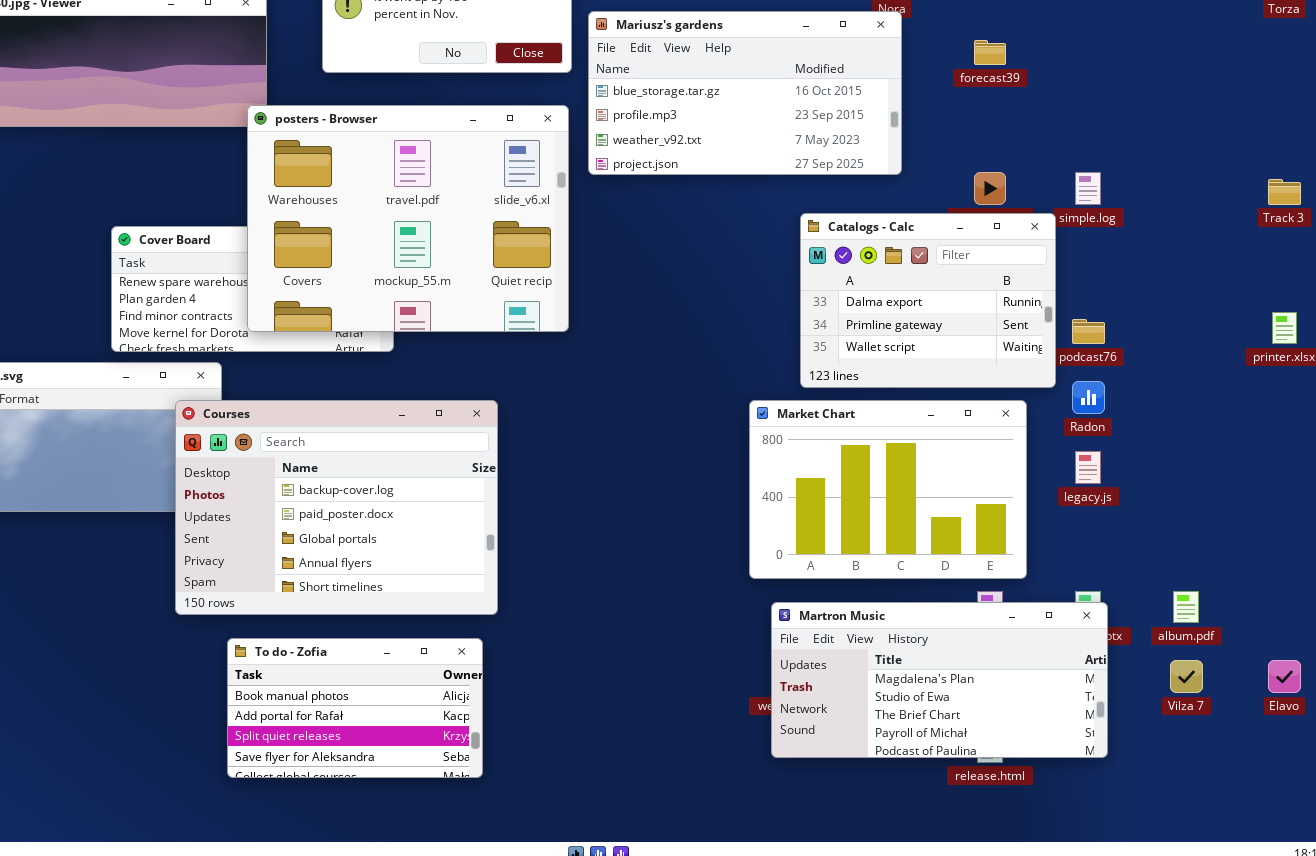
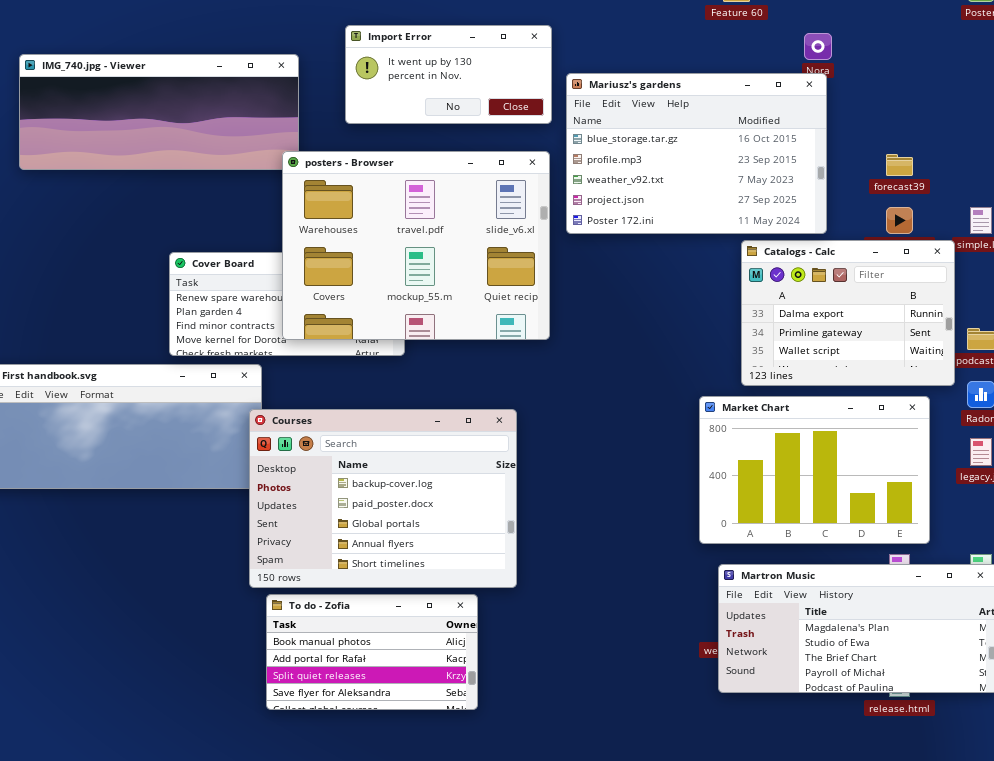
Mariusz's gardens: [588,11,902,175] -> [566,73,827,234], resized
forecast39: [974,40,1006,65] -> [886,154,913,176], moved
Courses: [175,400,498,615] -> [249,409,517,588], moved

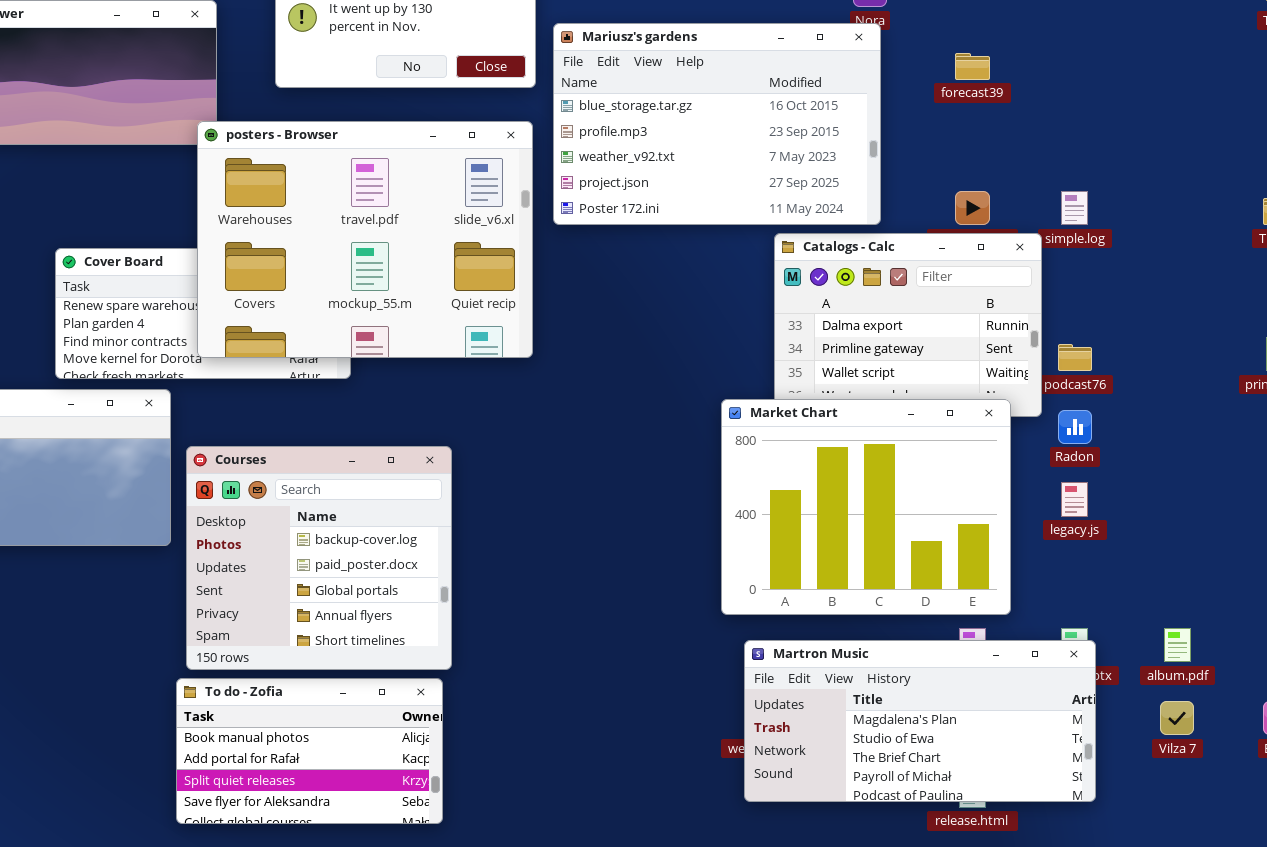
forecast39: [886,154,913,176] -> [955,53,990,80], moved
Market Chart: [699,396,930,544] -> [721,399,1011,615], resized
Courses: [249,409,517,588] -> [186,446,452,670], moved, resized

